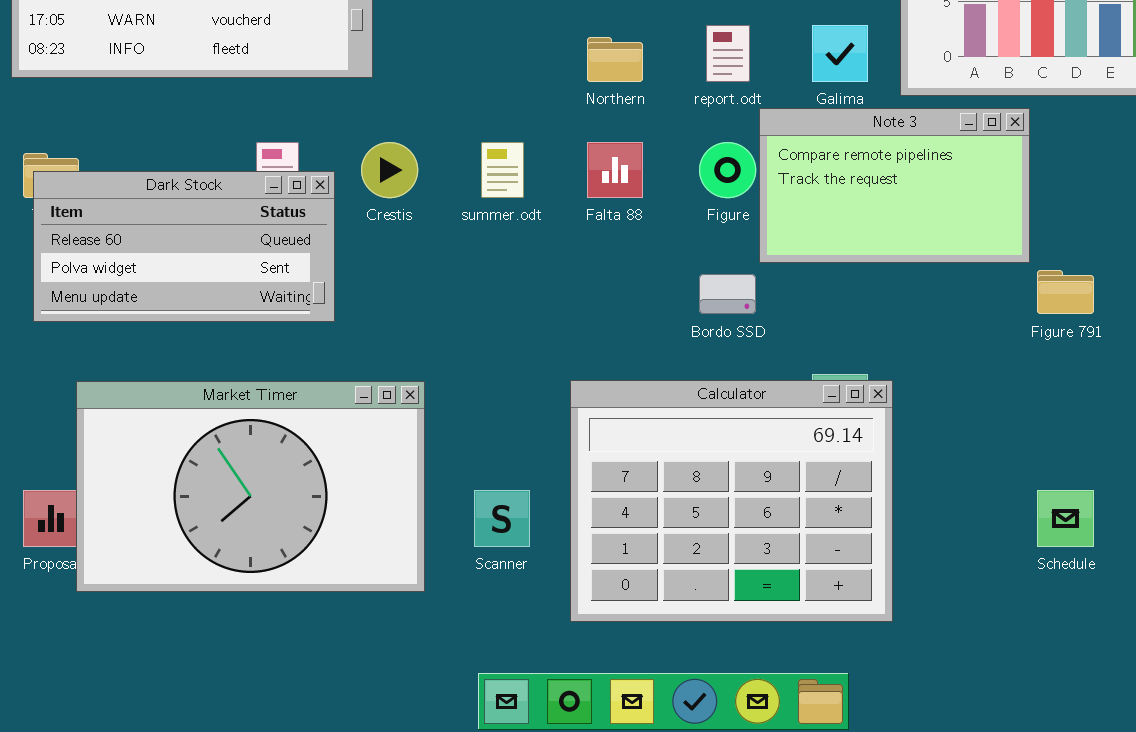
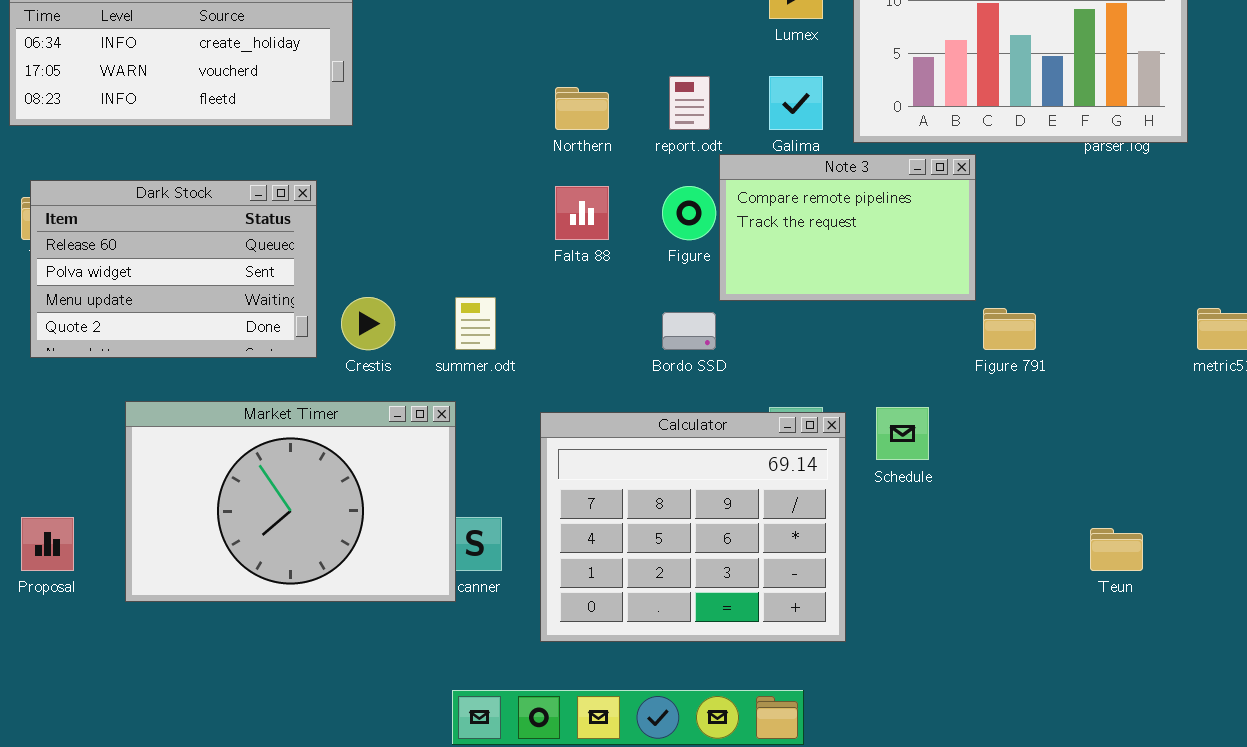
Crestis: [361,142,418,198] -> [341,297,395,350], moved
summer.odt: [481,142,524,198] -> [455,297,496,350], moved
Dark Stock: [33,171,335,322] -> [30,180,317,358], resized
Market Timer: [76,381,425,592] -> [125,401,456,602], moved
Schedule: [1037,490,1094,547] -> [876,407,929,460], moved

